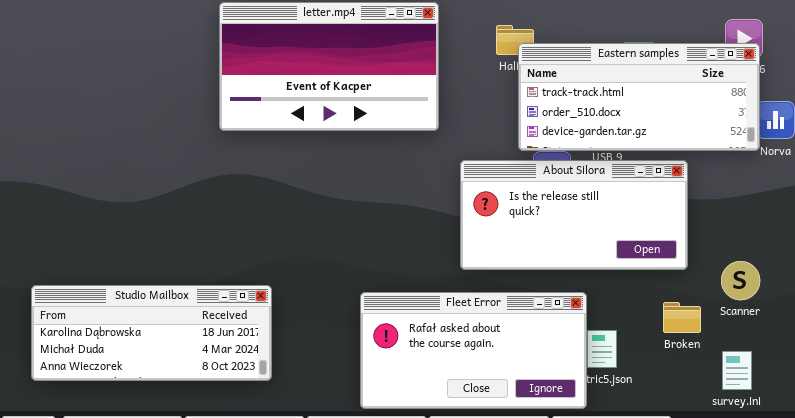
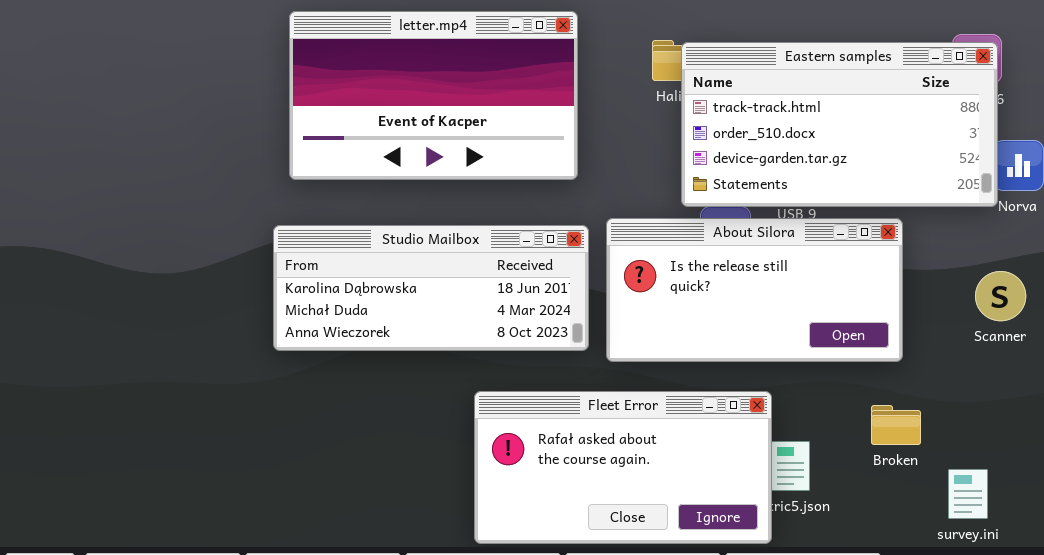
Eastern samples: [518,43,760,151] -> [681,42,998,207], resized
Scanner: [721,261,760,300] -> [975,271,1026,321], moved
Studio Mailbox: [31,285,272,381] -> [273,225,589,351], moved

